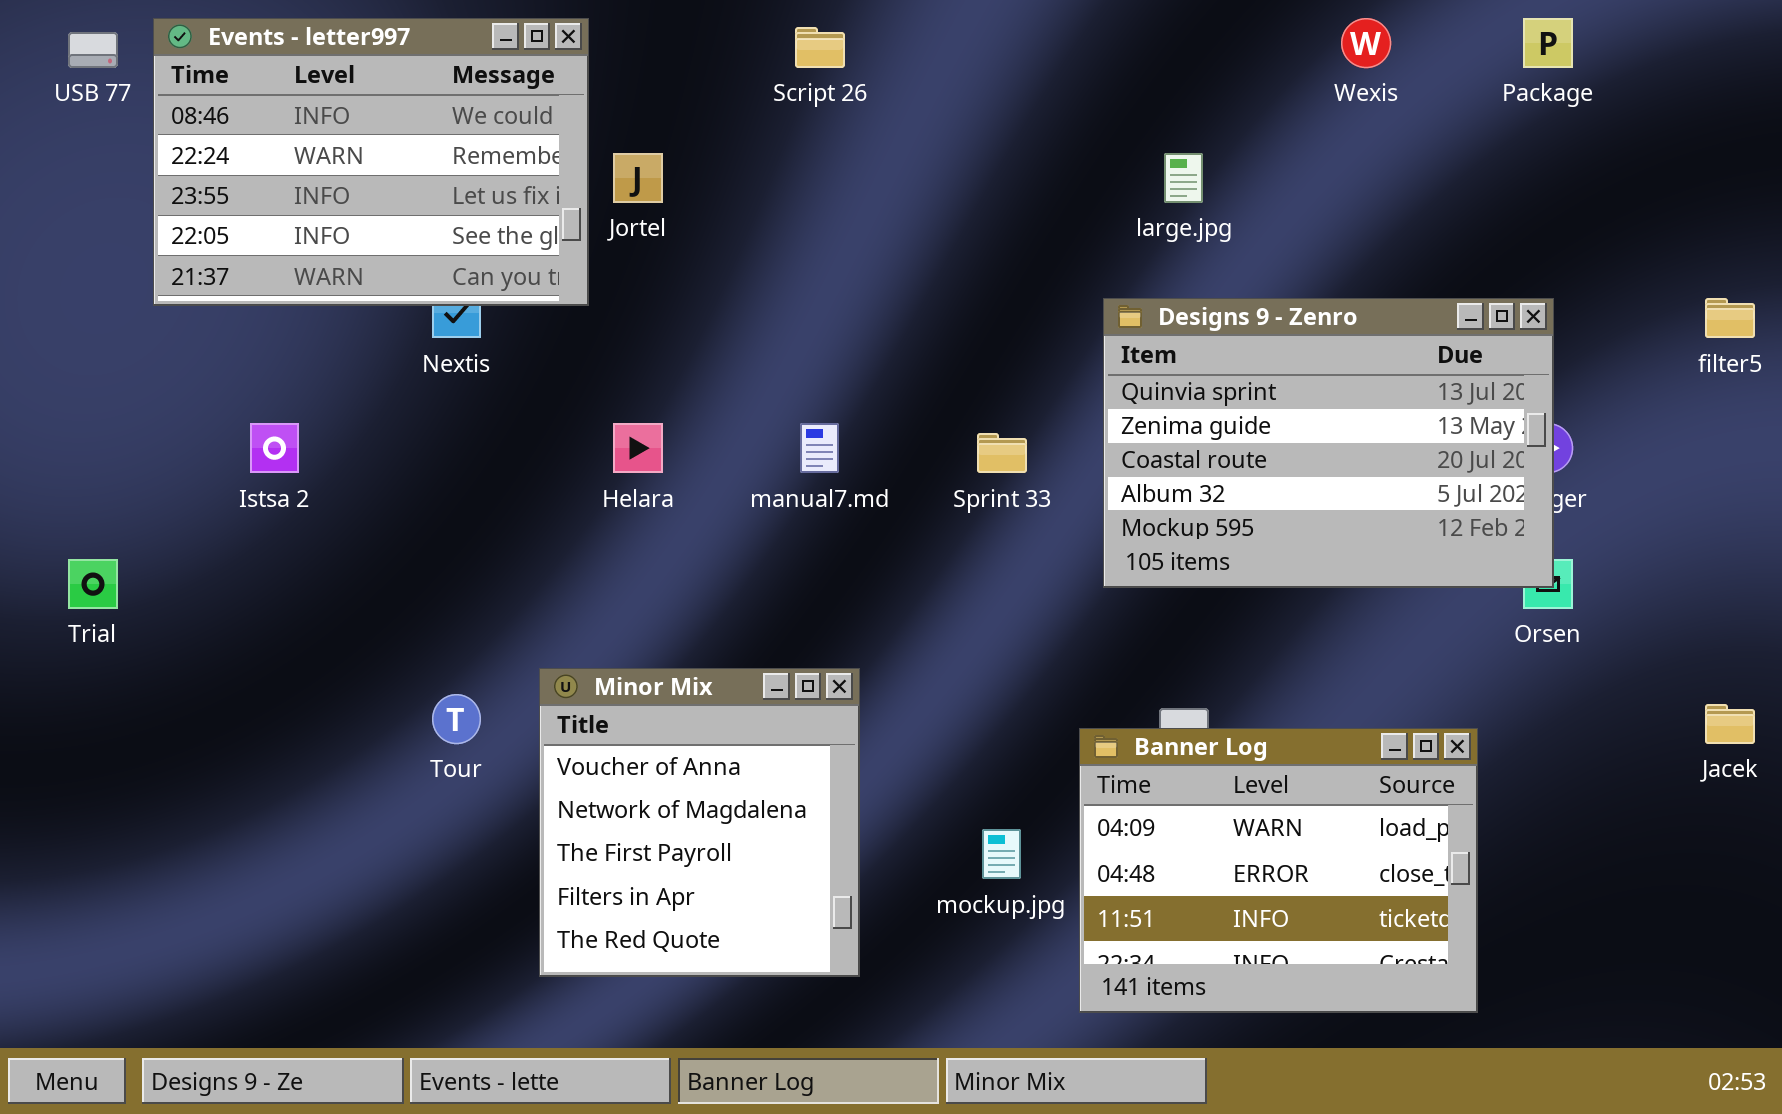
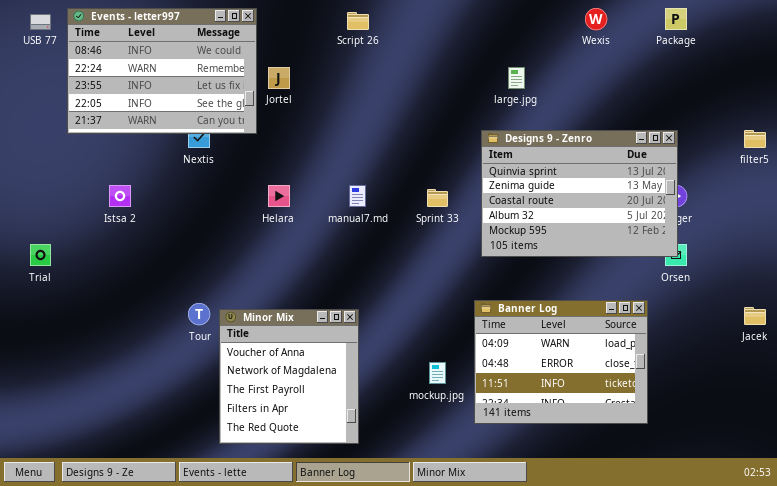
Minor Mix: [539,668,860,977] -> [219,309,359,444], moved
Banner Log: [1079,728,1478,1013] -> [474,300,648,424], moved

